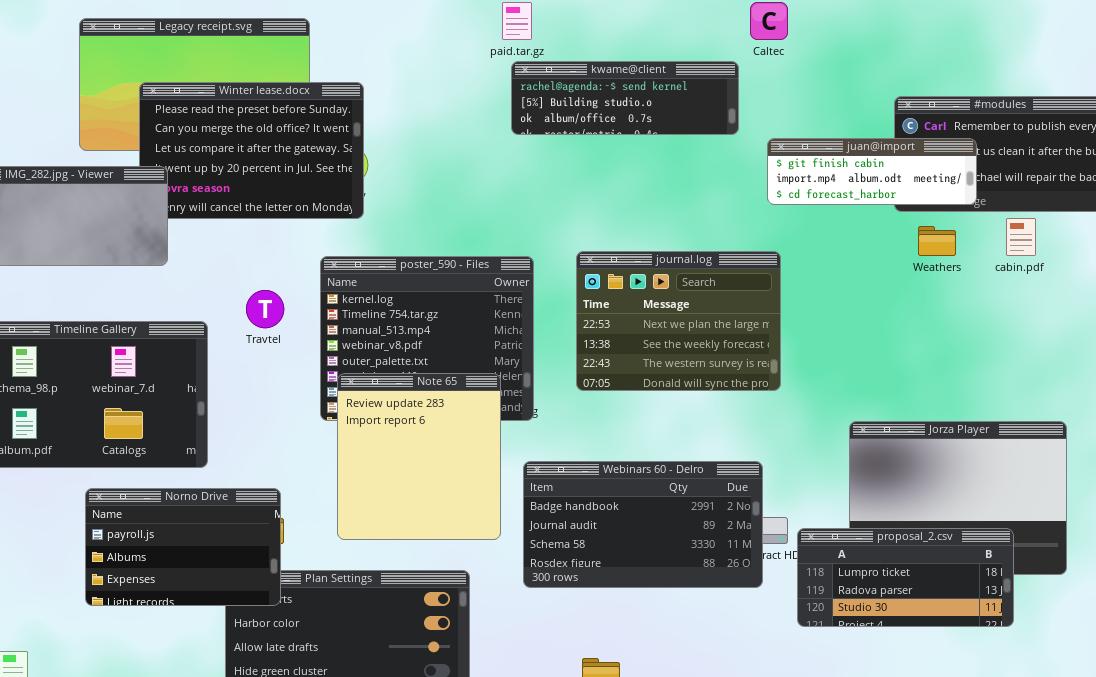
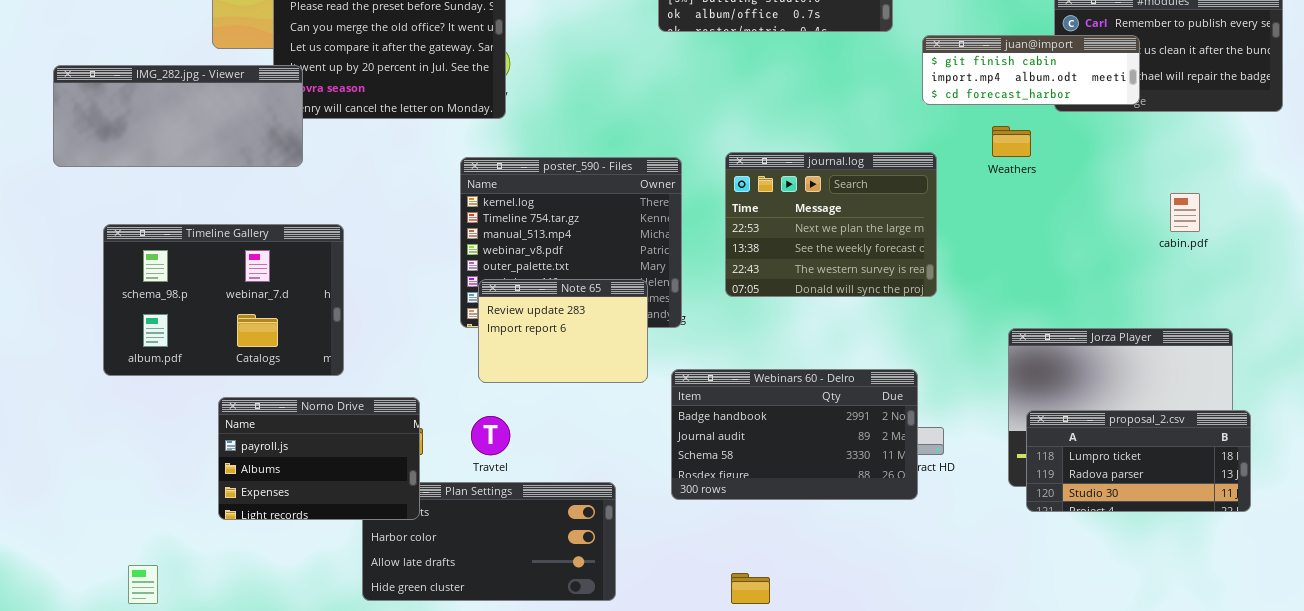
cabin.pdf: [1006,218,1036,256] -> [1170,193,1200,232], moved
Weathers: [918,226,956,256] -> [992,126,1031,157], moved
Travtel: [246,290,284,328] -> [471,416,510,455], moved
Note 65: [337,373,501,540] -> [478,279,648,383], resized
proposal_2.csv: [797,528,1014,627] -> [1026,410,1251,512], moved

